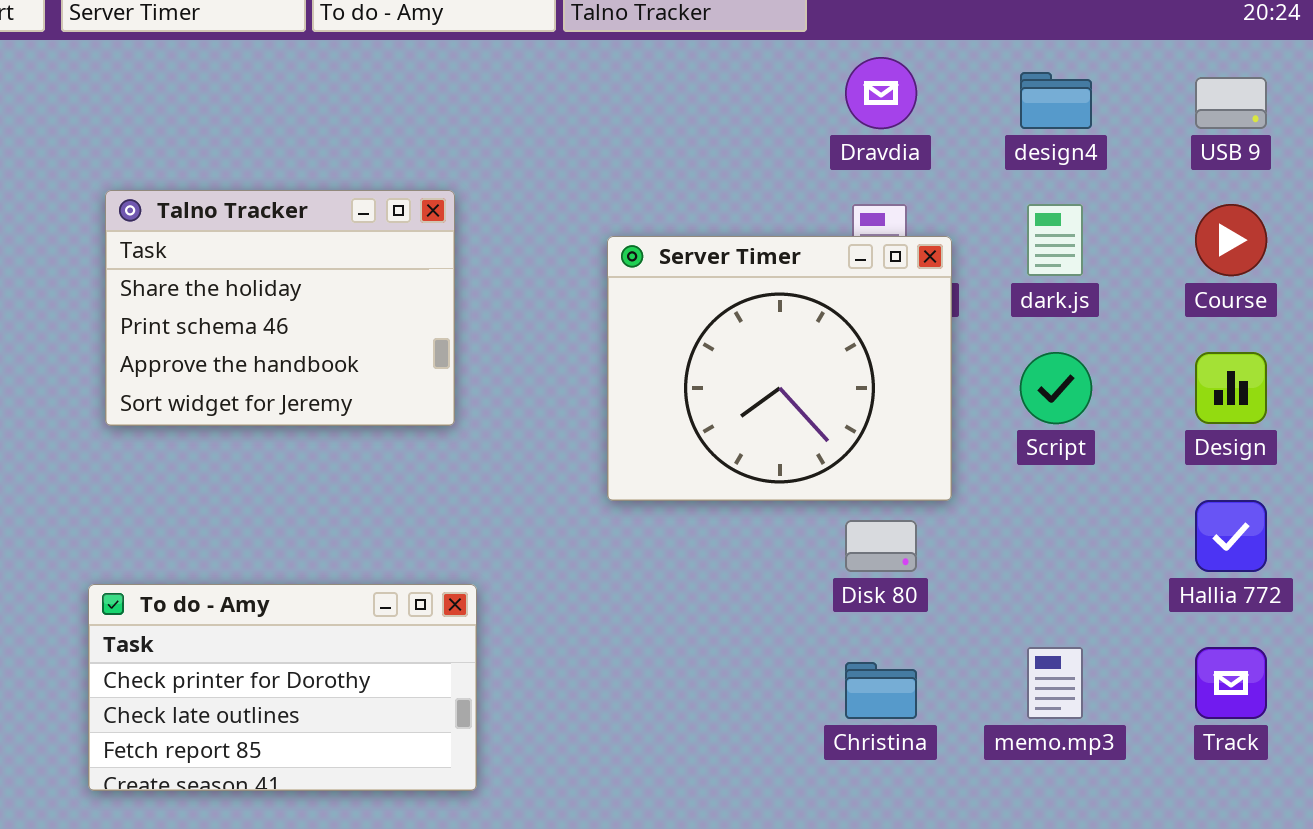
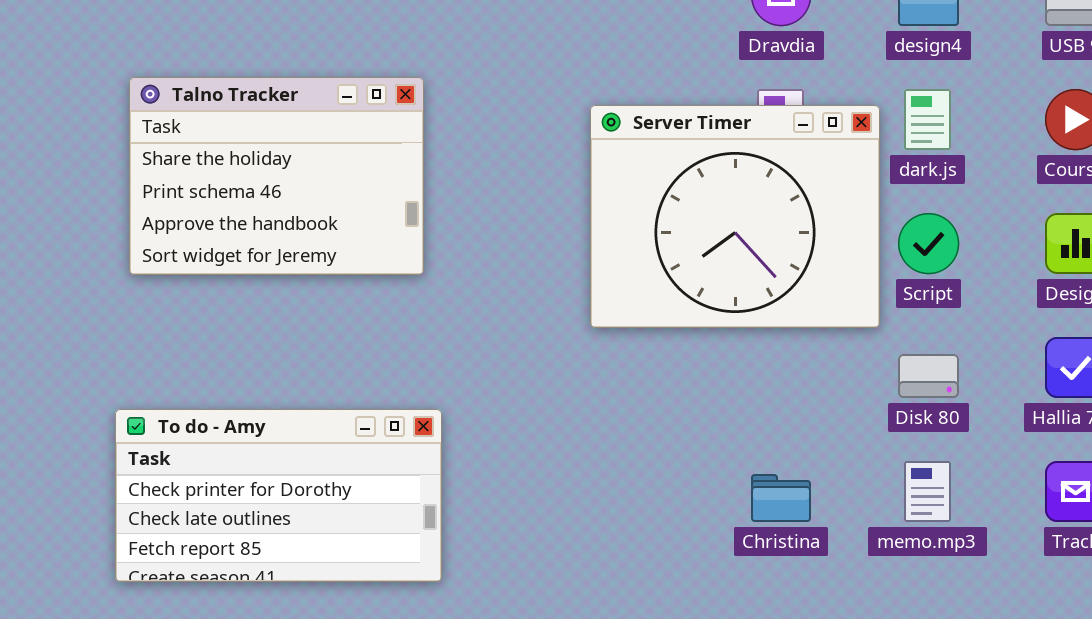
Server Timer: [607,236,952,501] -> [590,105,880,328], moved
Disk 80: [845,520,917,572] -> [898,354,959,398], moved

